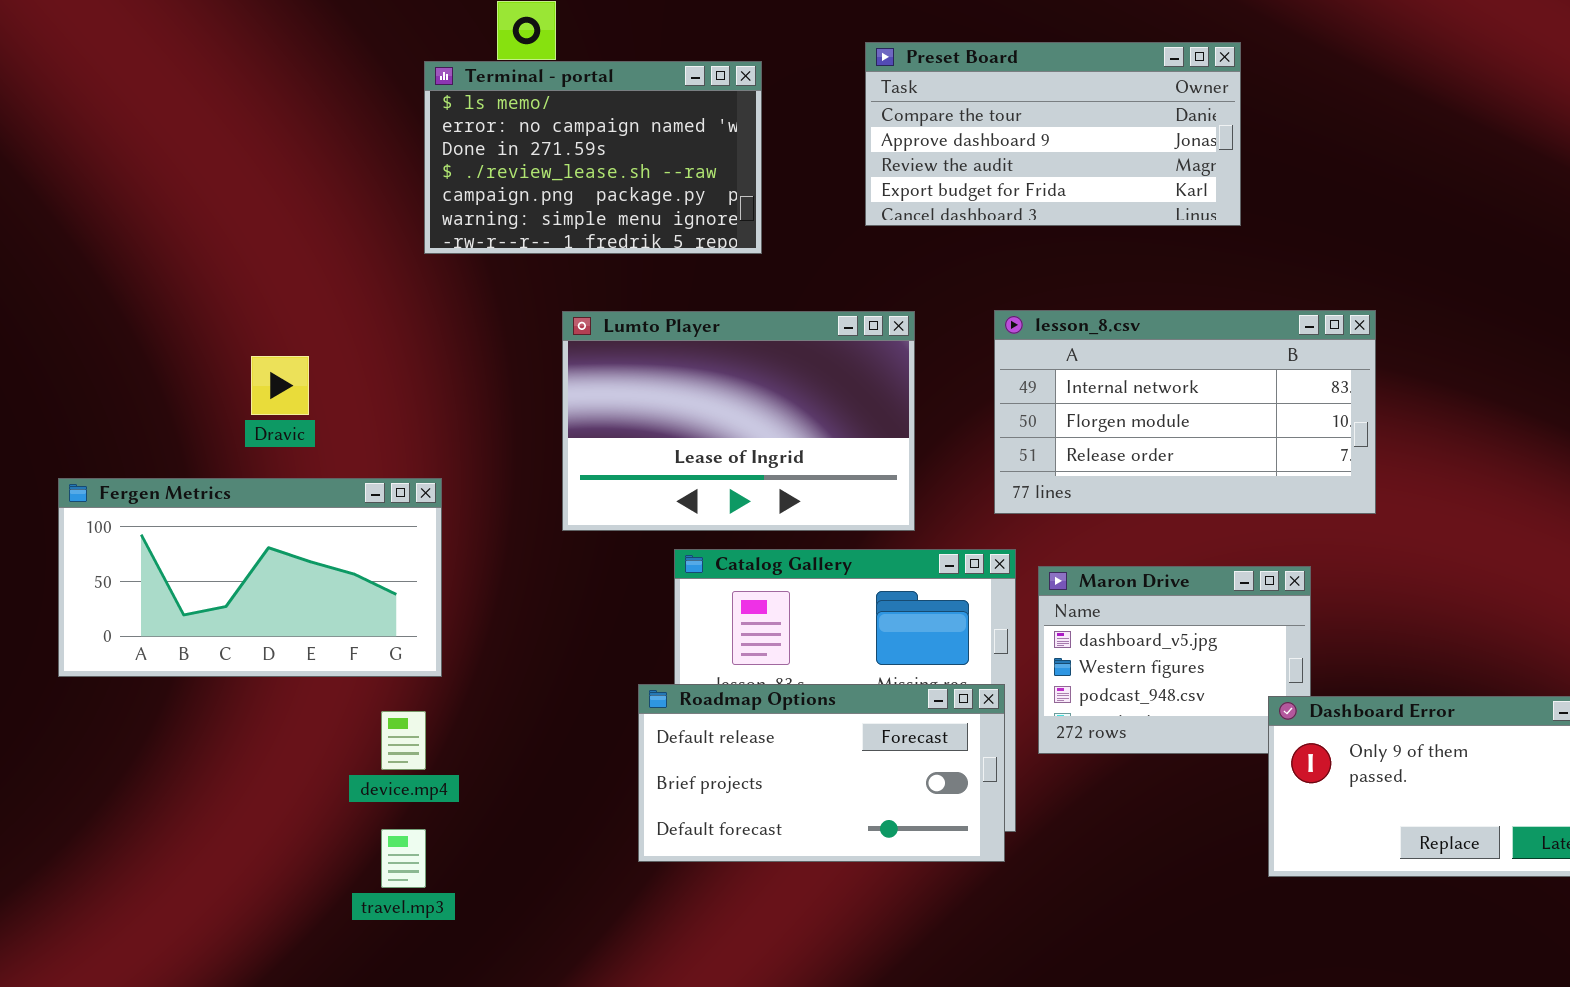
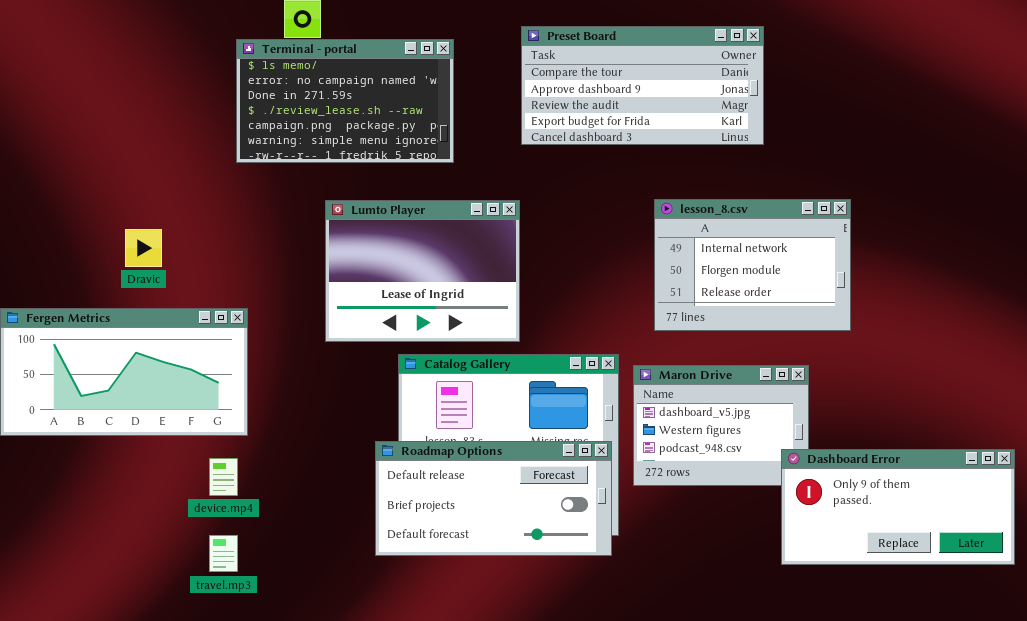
lesson_8.csv: [994,310,1376,514] -> [654,199,851,331], resized
Lumto Player: [562,311,915,531] -> [325,200,520,342], resized

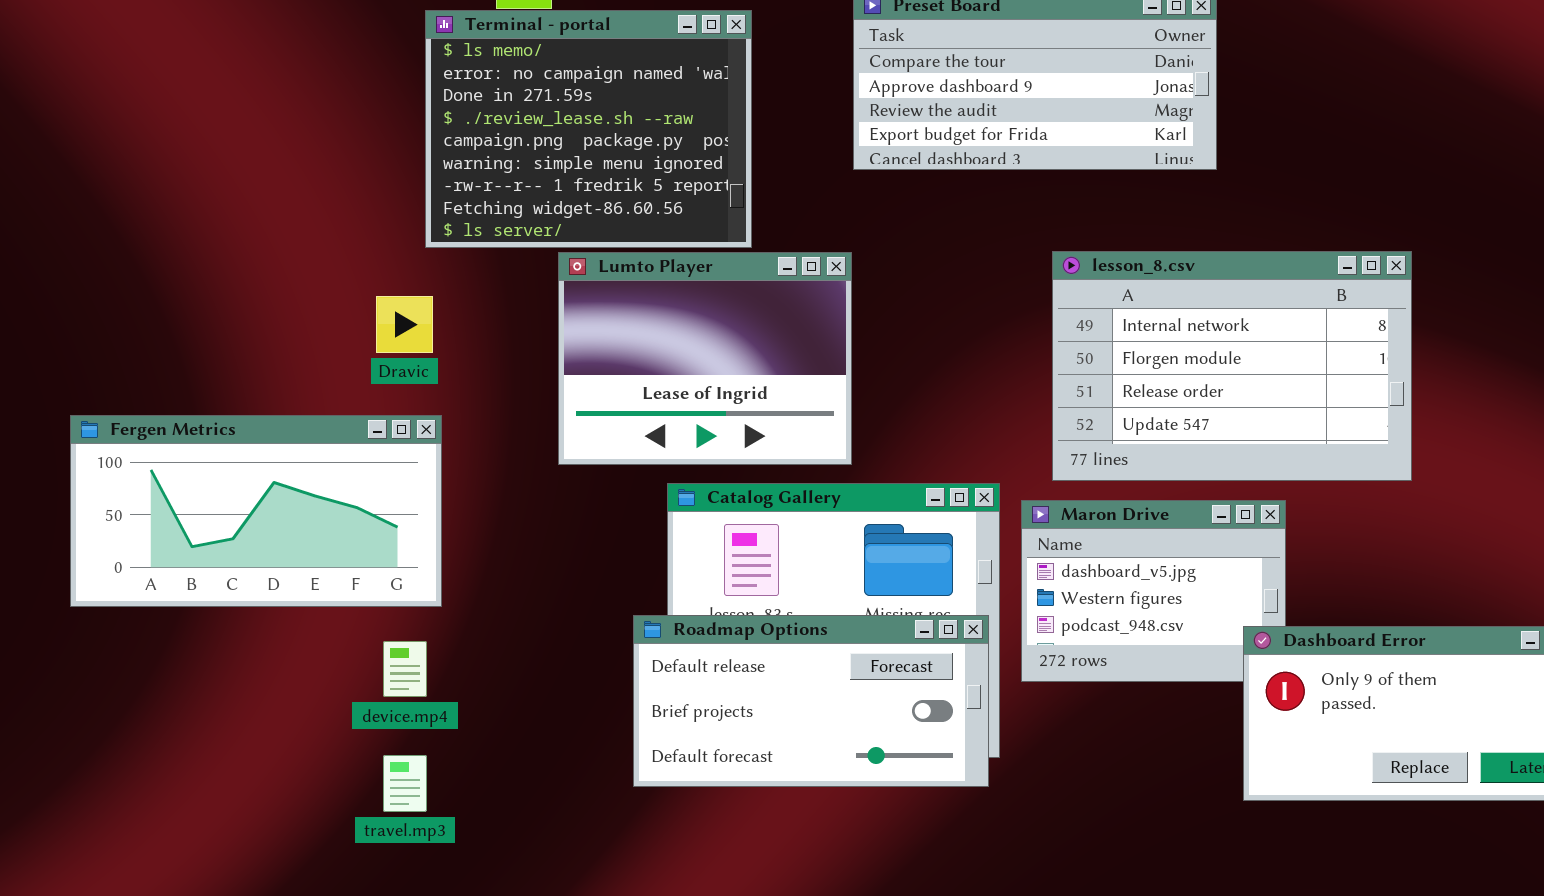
Terminal - portal: [236,39,454,163] -> [425,10,752,248], resized
lesson_8.csv: [654,199,851,331] -> [1052,251,1412,481], resized
Dravic: [125,229,162,267] -> [376,296,433,353], moved

